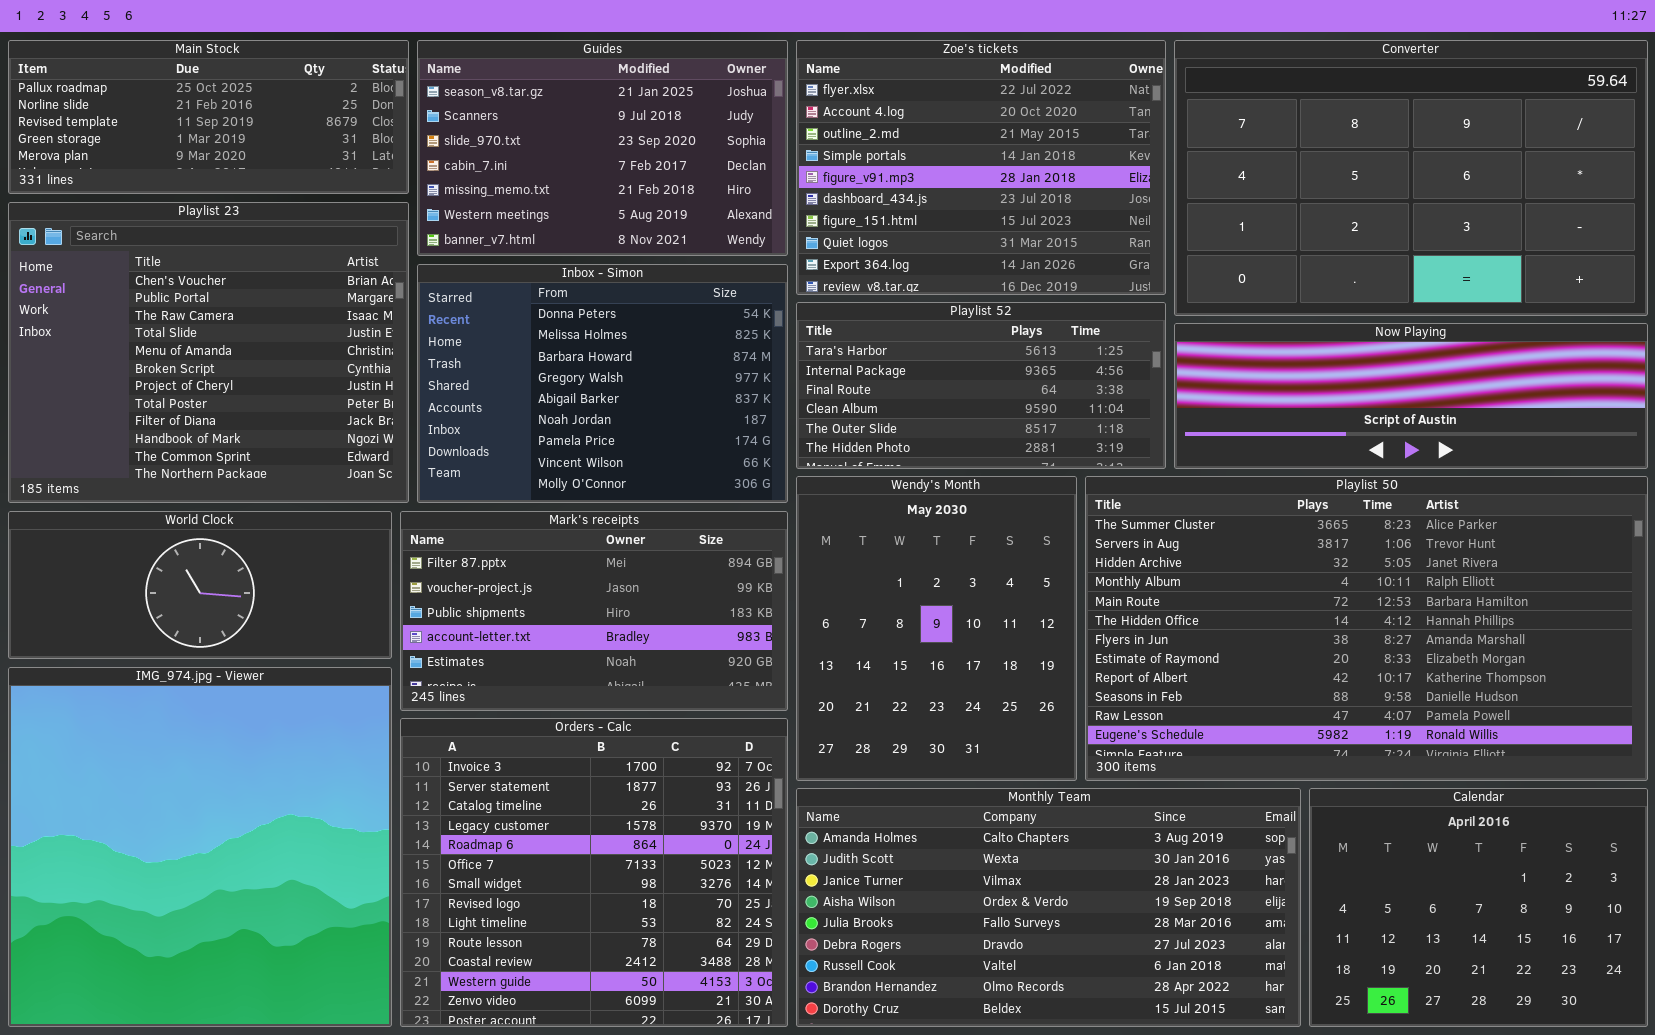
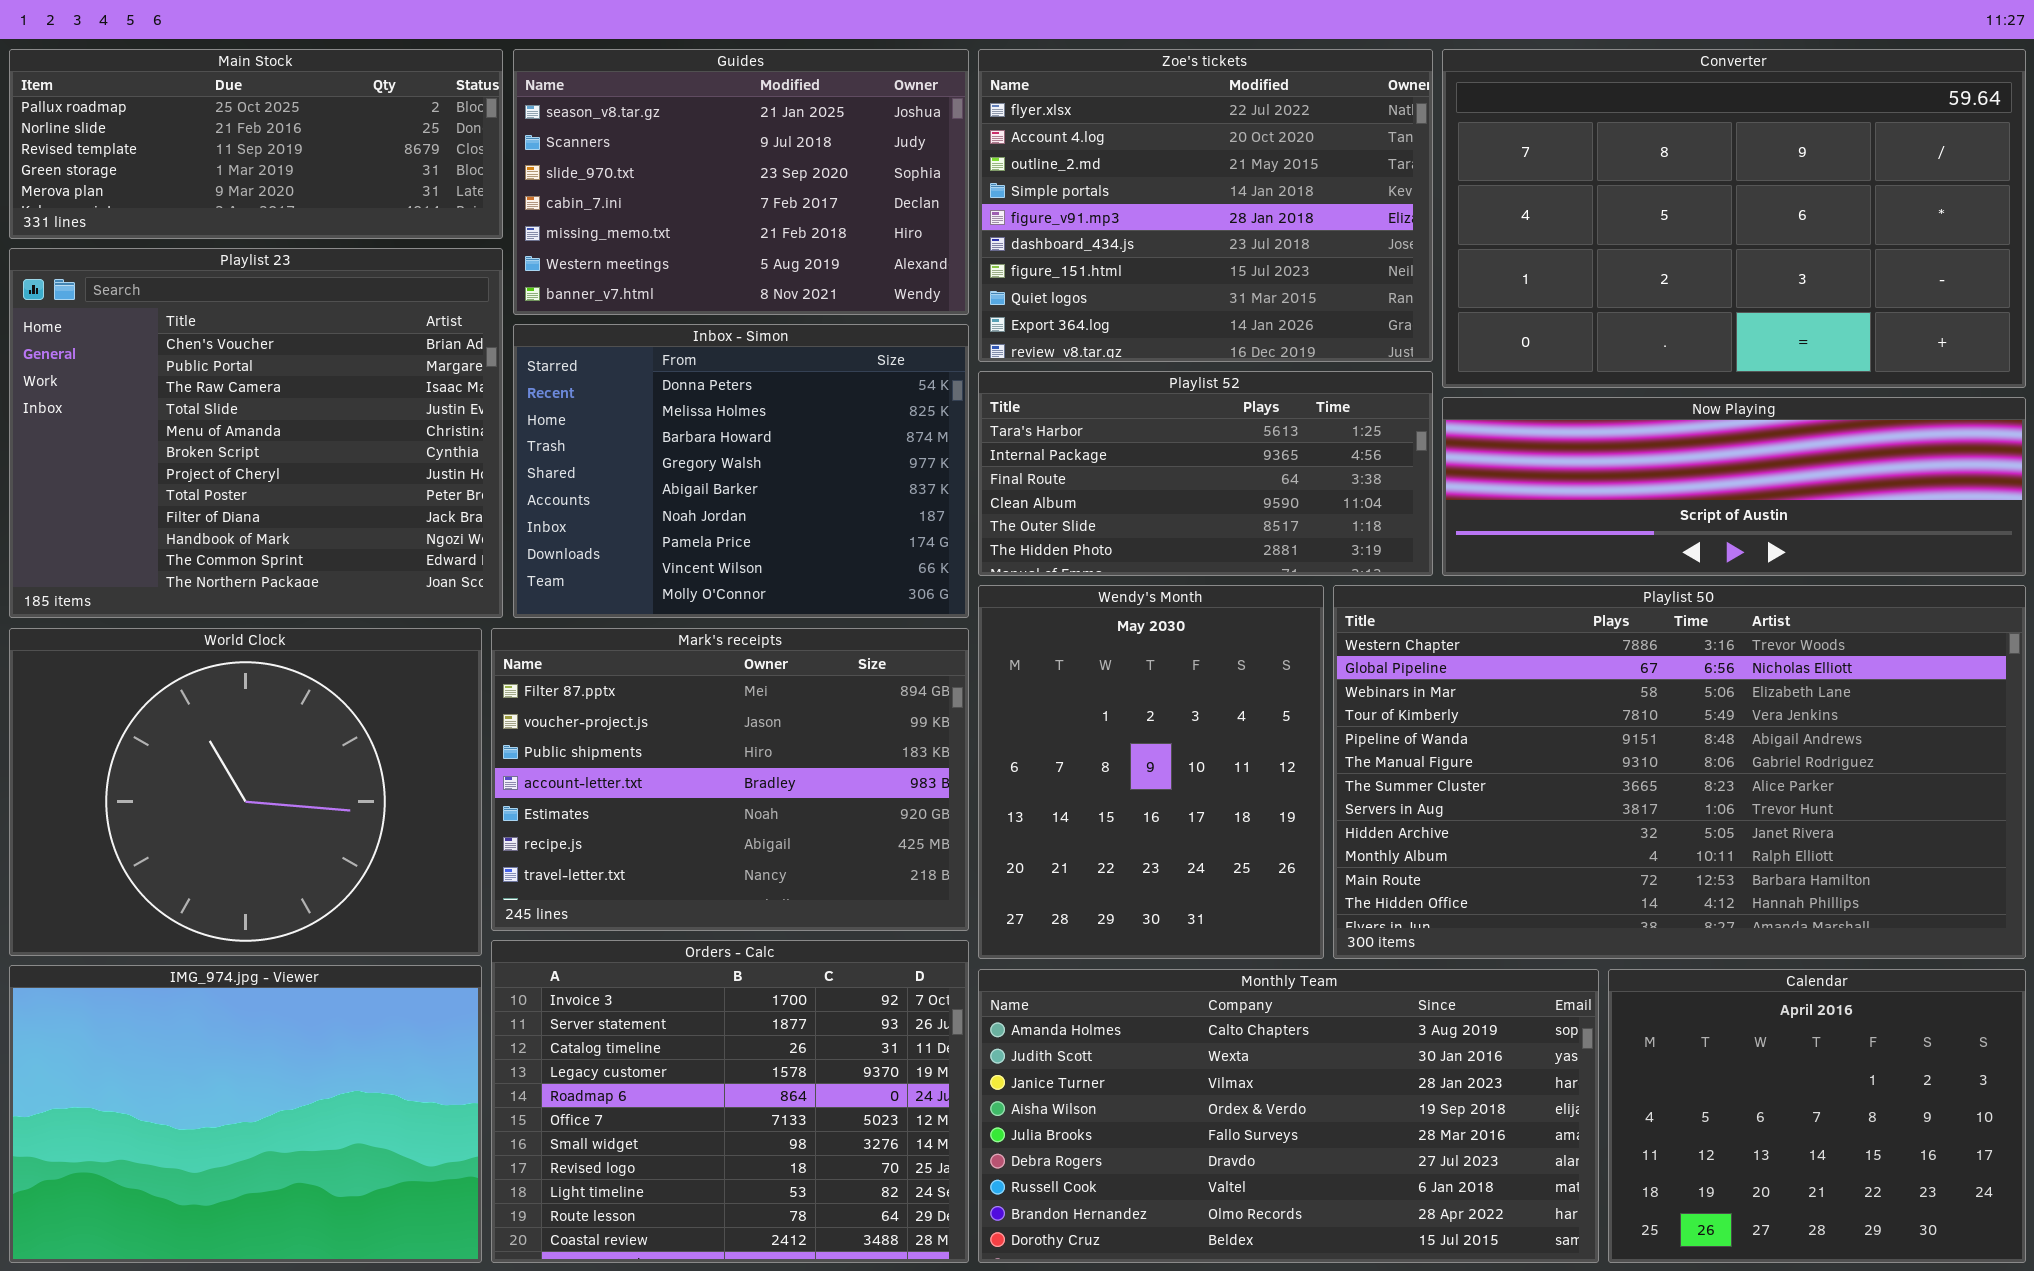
Playlist 50: [1085,476,1648,781] -> [1333,585,2026,959], scrolled up 6 rows
World Clock: [8,511,392,659] -> [9,628,482,956], resized
Mark's receipts: [400,511,788,711] -> [491,628,969,931], resized
IMG_974.jpg - Viewer: [8,667,392,1027] -> [9,965,482,1263], resized
Orders - Calc: [400,718,788,1027] -> [491,940,969,1263], resized

